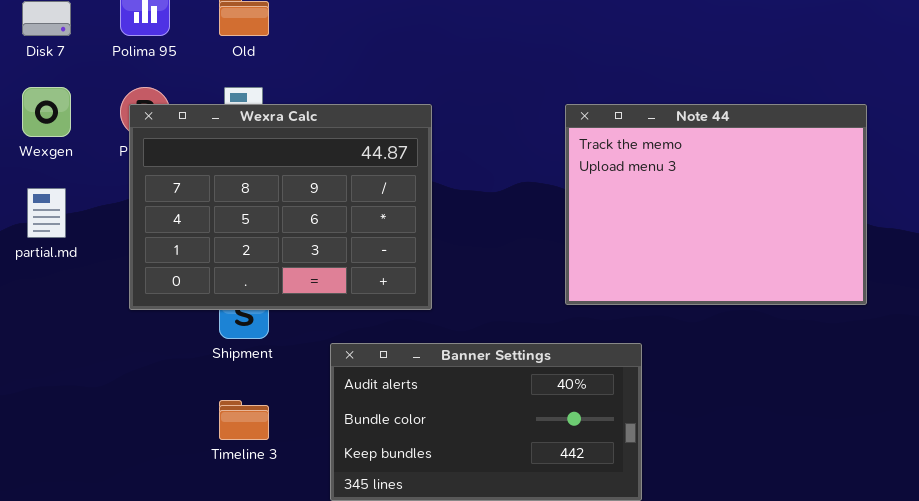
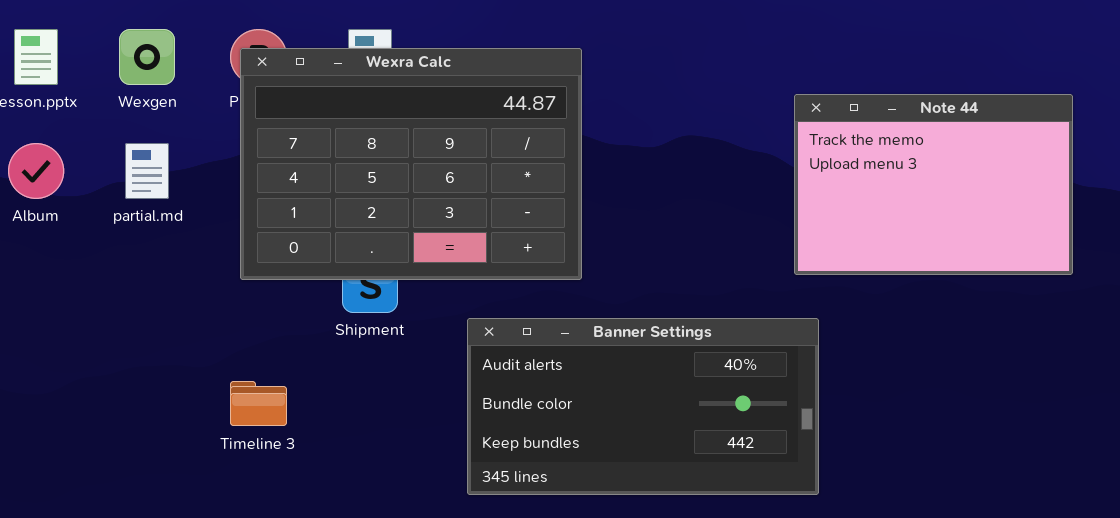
Note 44: [565,104,867,305] -> [794,94,1073,275], resized
Timeline 3: [219,400,269,440] -> [230,381,287,426], moved

